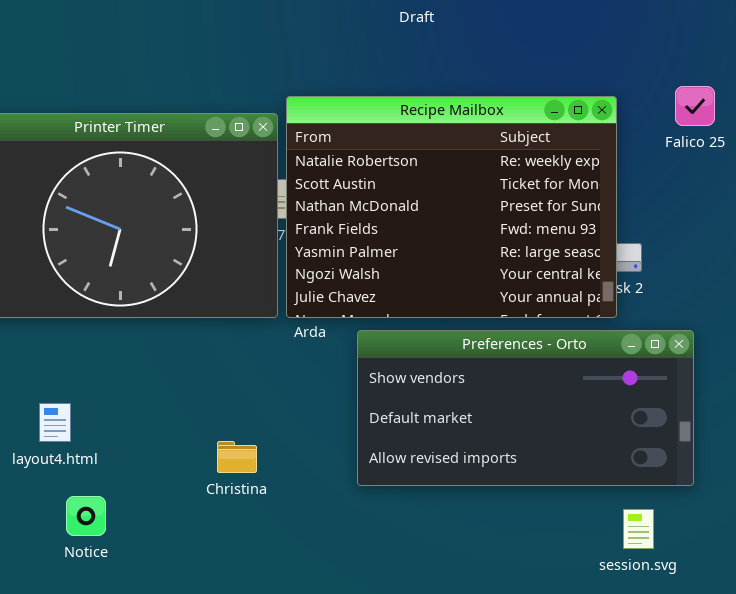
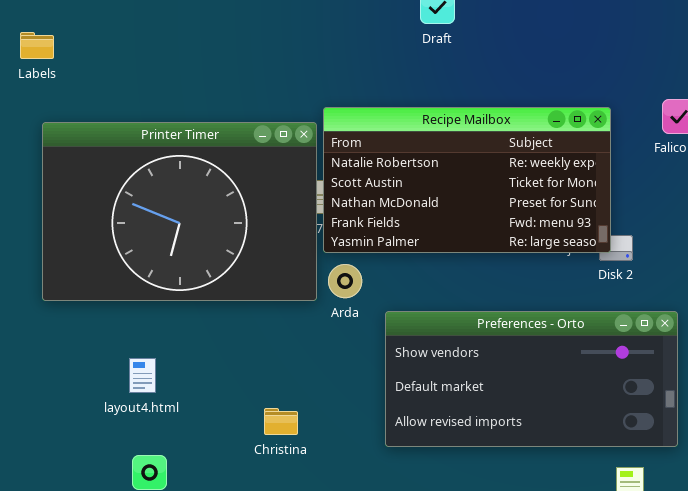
Recipe Mailbox: [286,96,617,318] -> [323,107,611,253], resized
layout4.html: [39,403,71,442] -> [129,358,156,393], moved

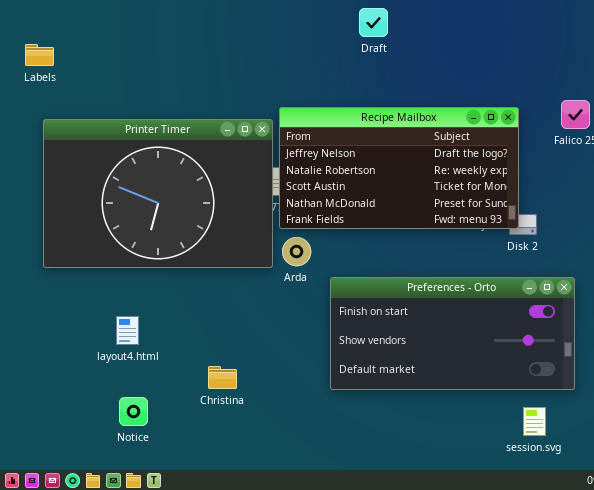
Recipe Mailbox: [323,107,611,253] -> [279,107,519,229], scrolled up 1 row
Preferences - Orto: [385,311,678,447] -> [330,277,575,390], scrolled up 1 row
Christina: [264,408,298,435] -> [208,366,237,389], moved

